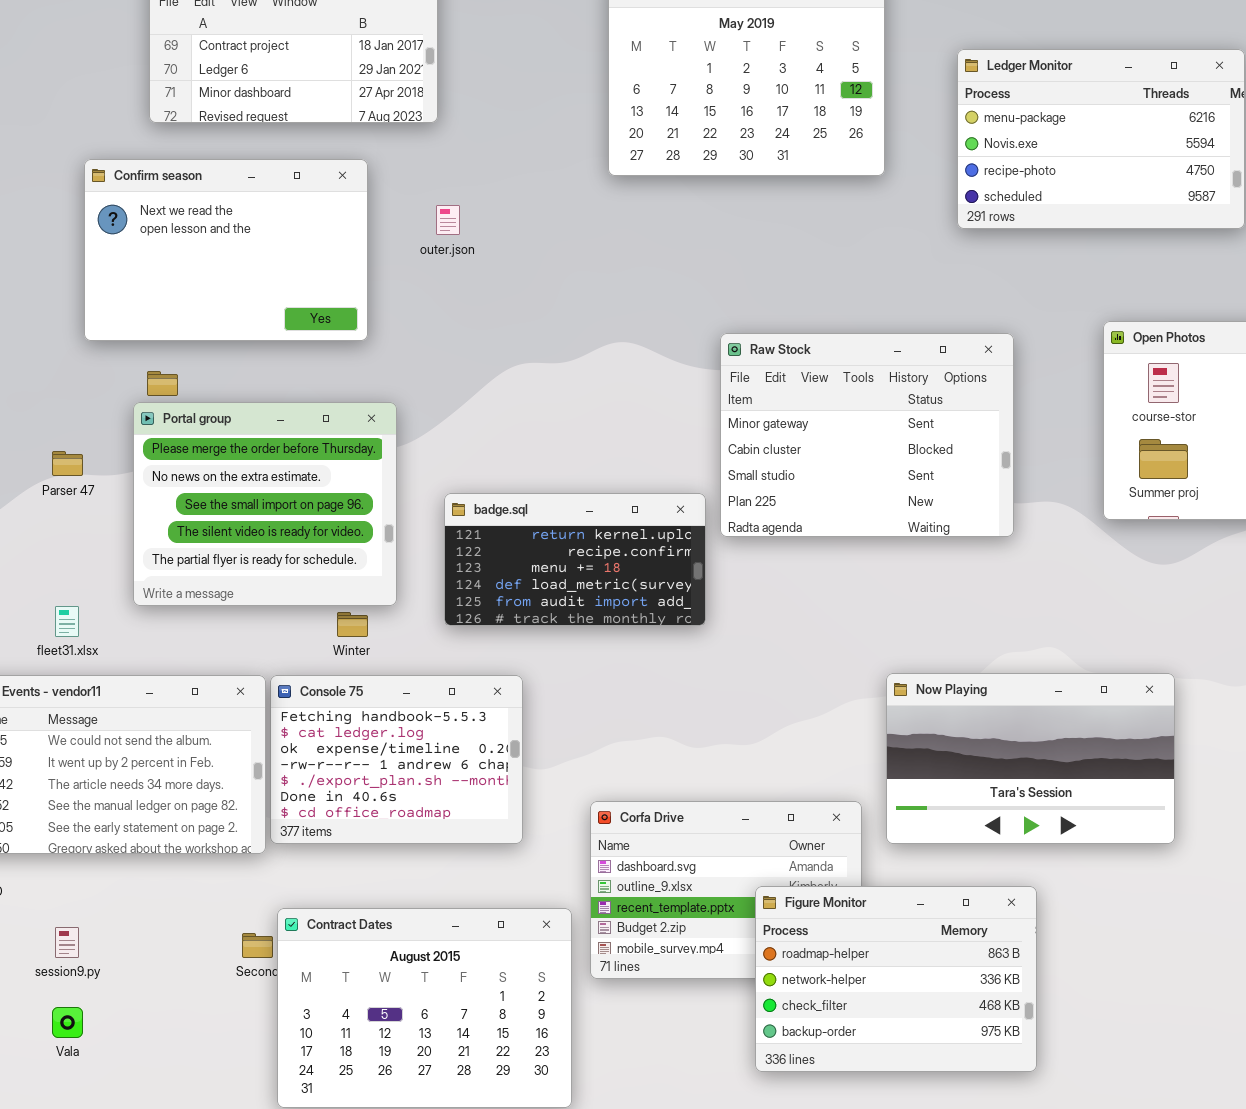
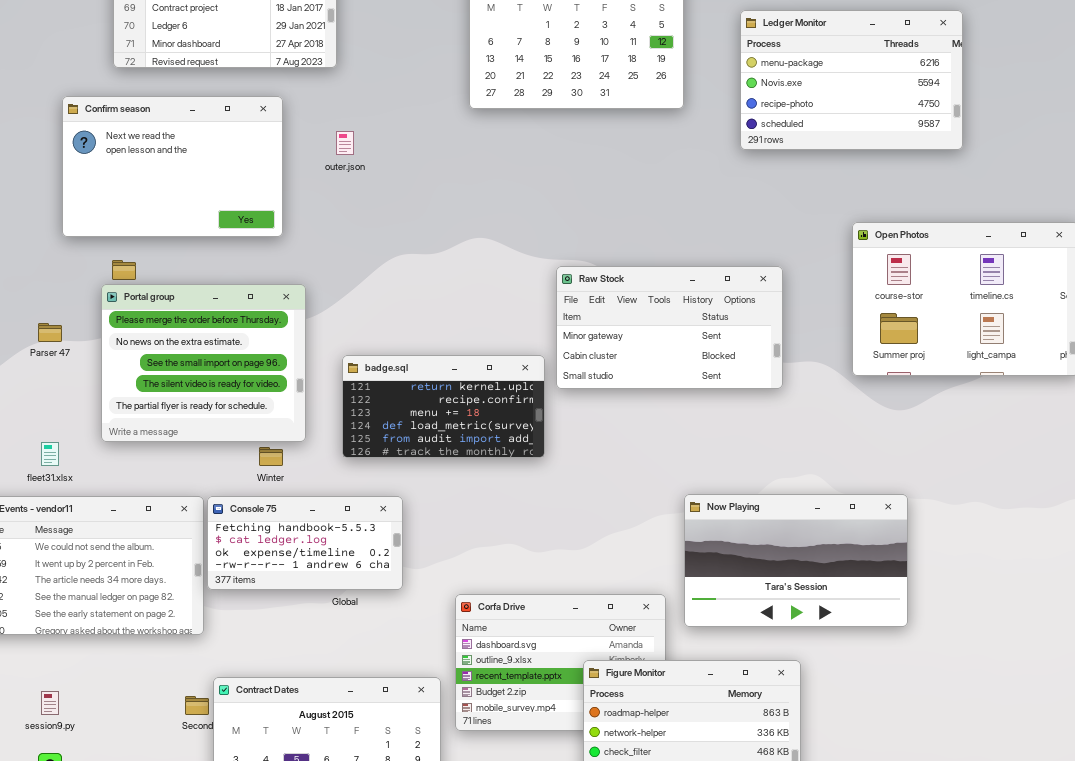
Raw Stock: [720,333,1014,537] -> [556,266,783,389], resized
Console 75: [270,675,523,844] -> [207,496,403,590], resized

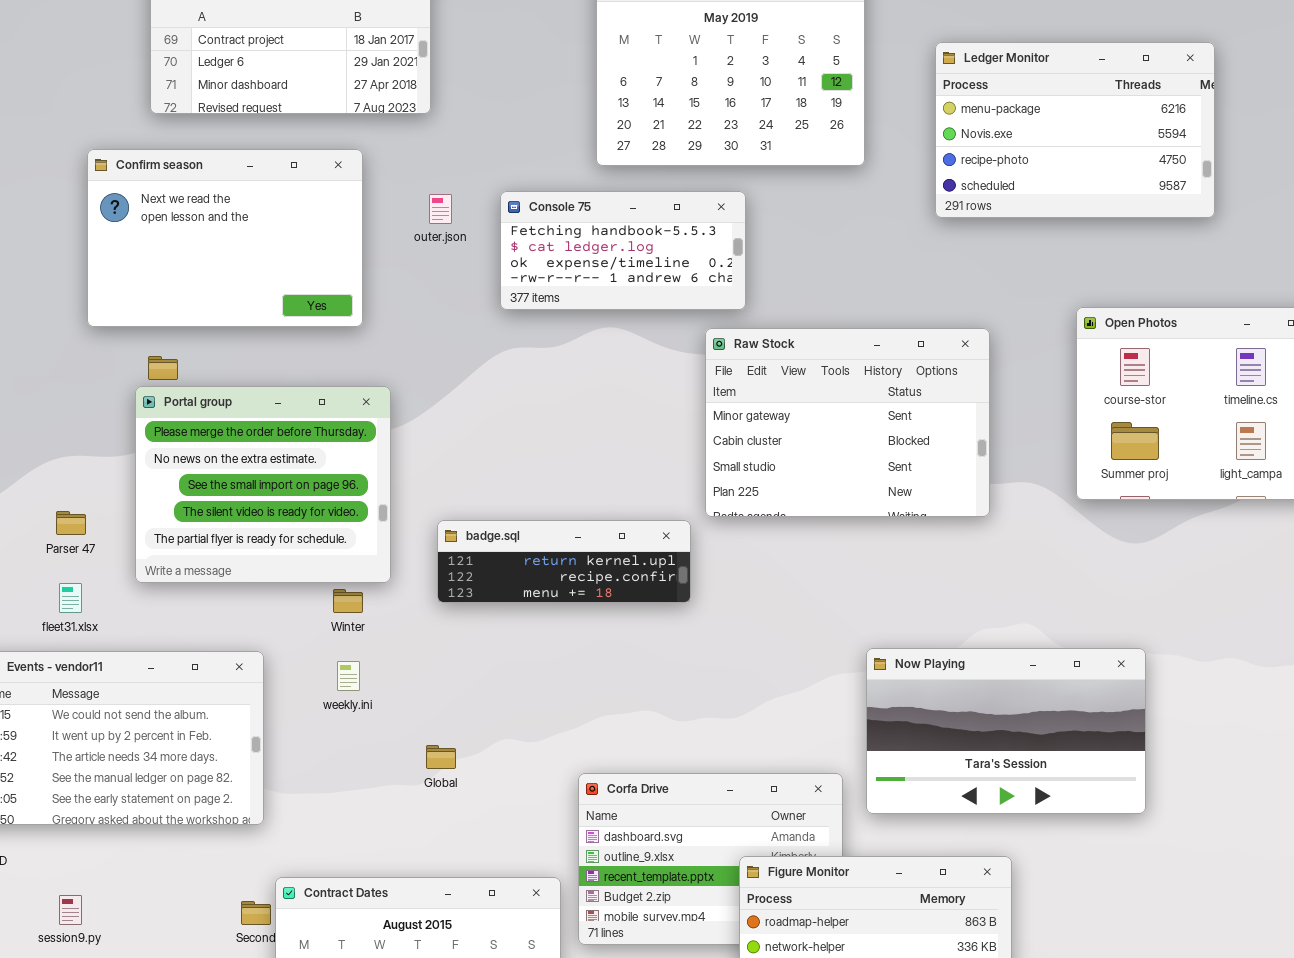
Raw Stock: [556,266,783,389] -> [705,328,990,517], resized
Parser 47: [38,323,62,342] -> [56,511,86,535], moved
badge.sql: [342,355,545,458] -> [437,520,691,603], resized
Console 75: [207,496,403,590] -> [500,191,746,310], moved

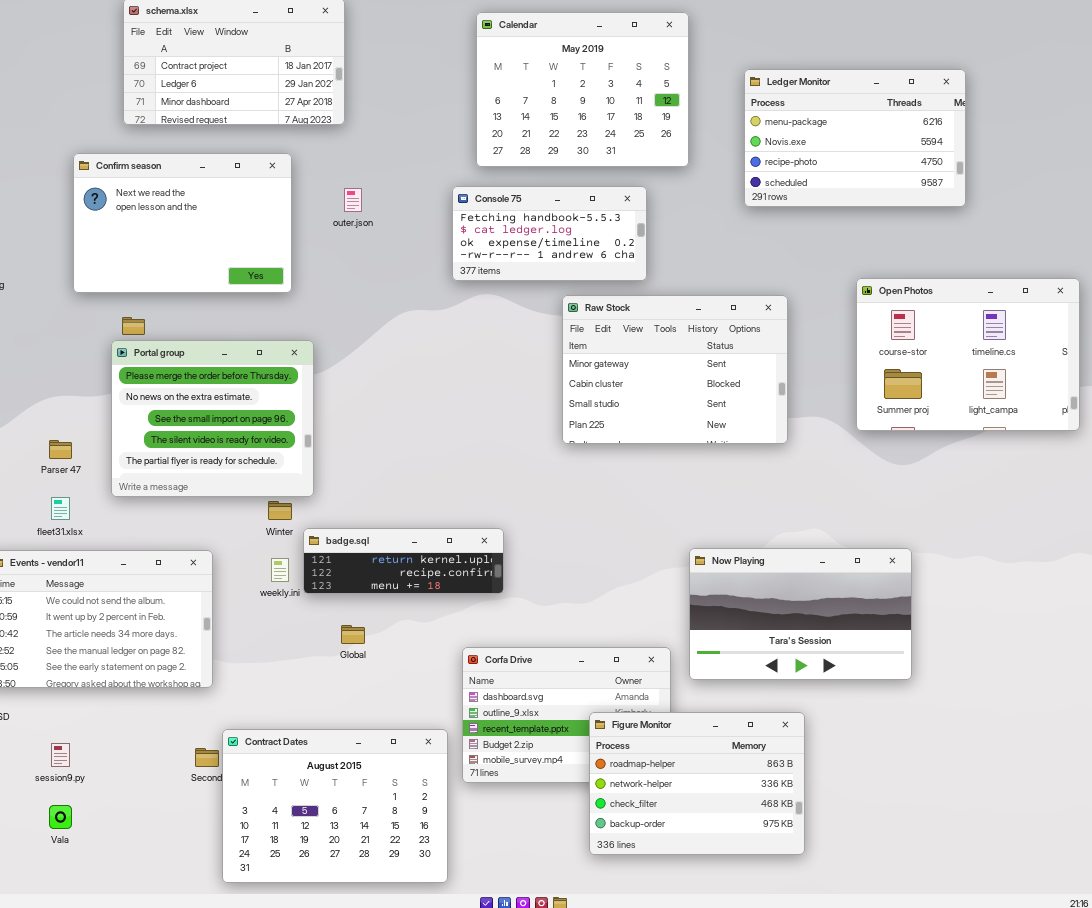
Console 75: [500,191,746,310] -> [452,186,647,281], moved
badge.sql: [437,520,691,603] -> [303,528,504,594], moved

